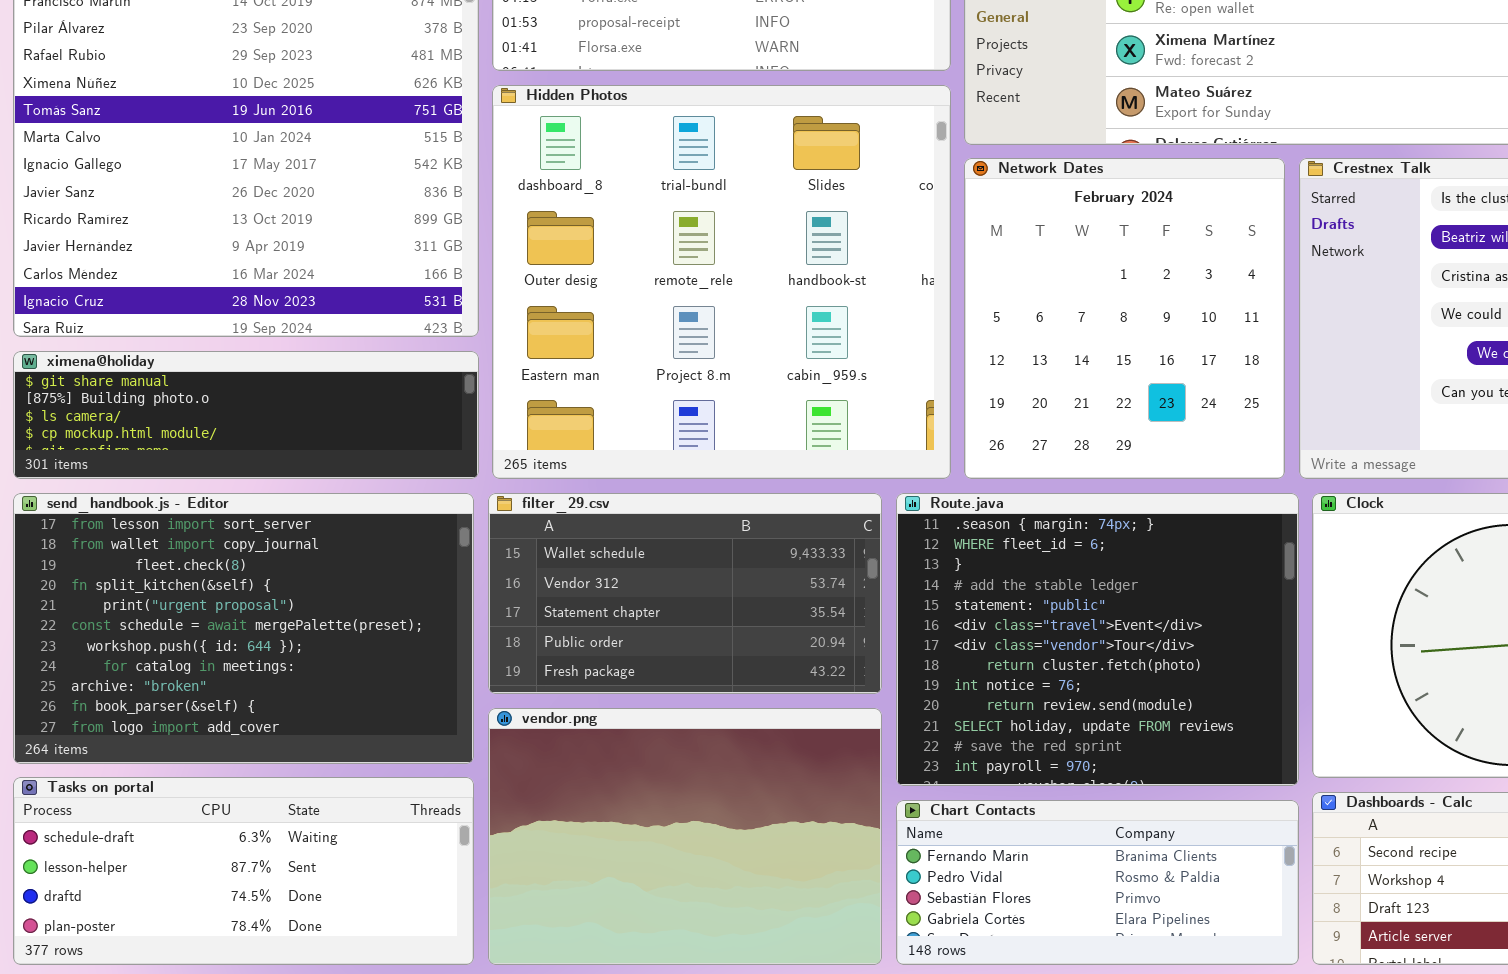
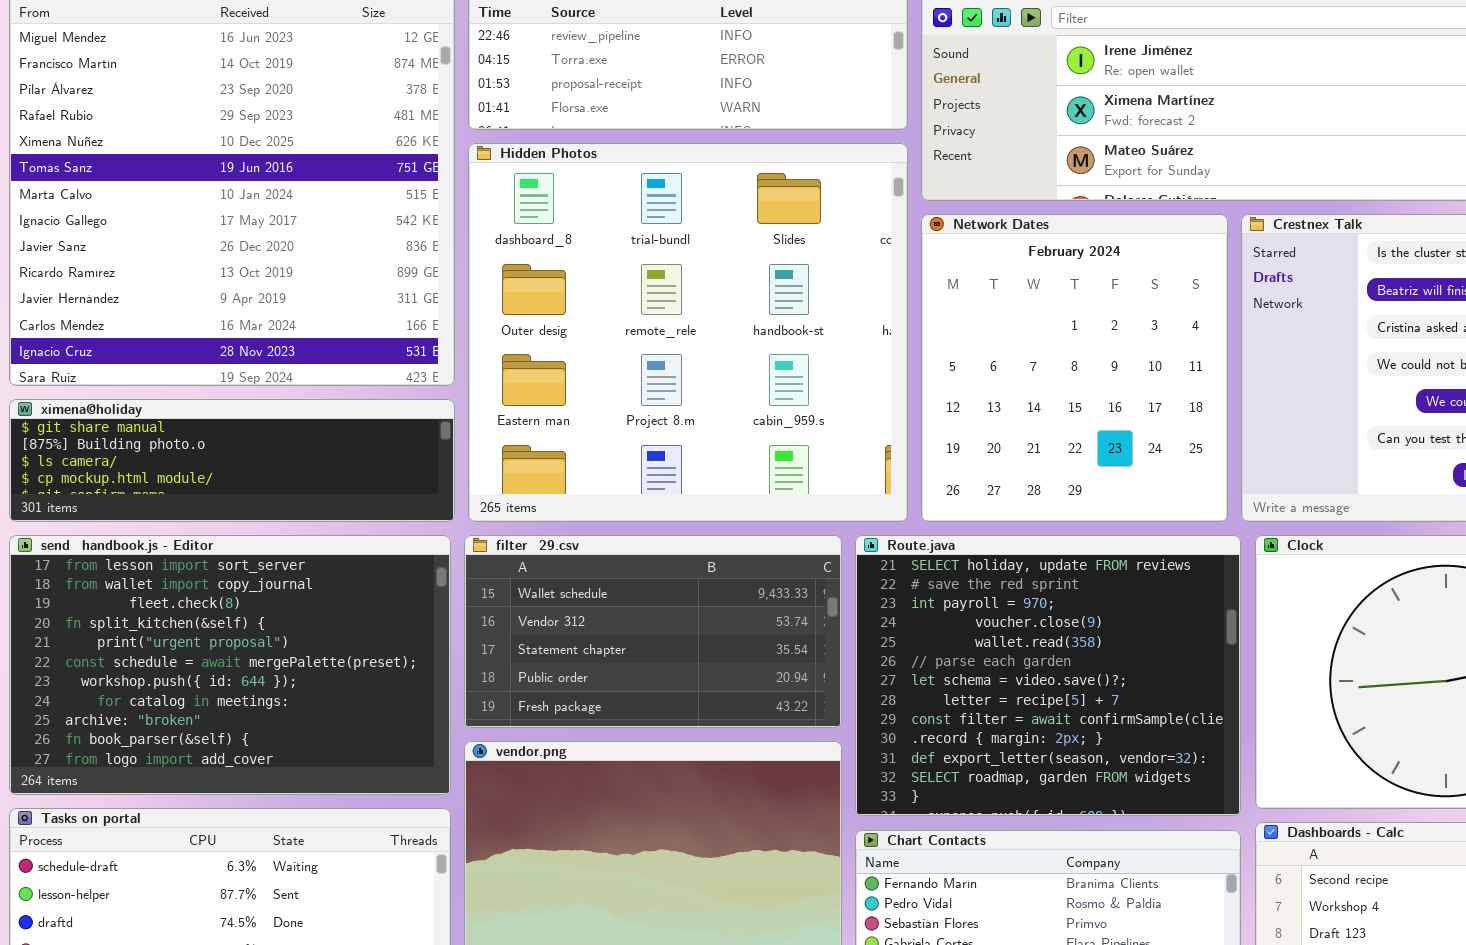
Route.java: [896,493,1299,786] -> [855,535,1241,816], scrolled down 10 rows

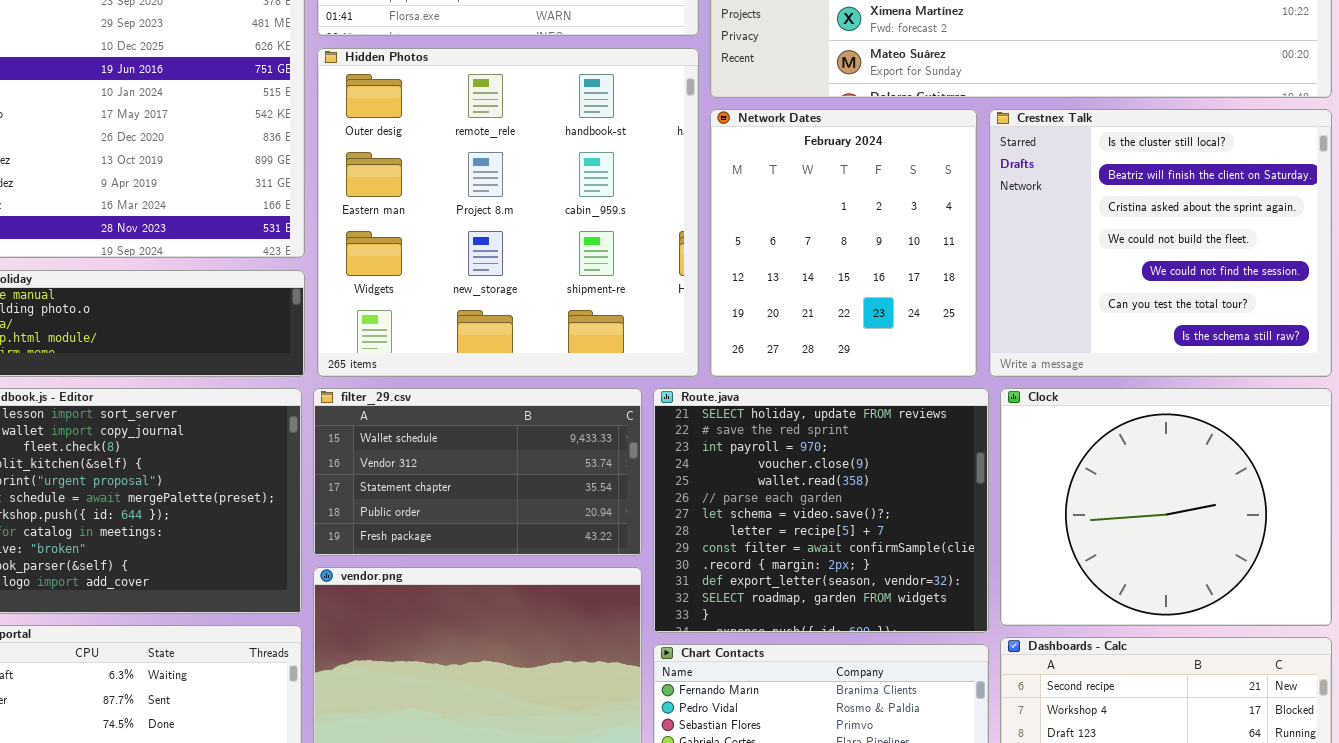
Hidden Photos: [468,143,908,522] -> [317,48,699,377], scrolled down 1 row

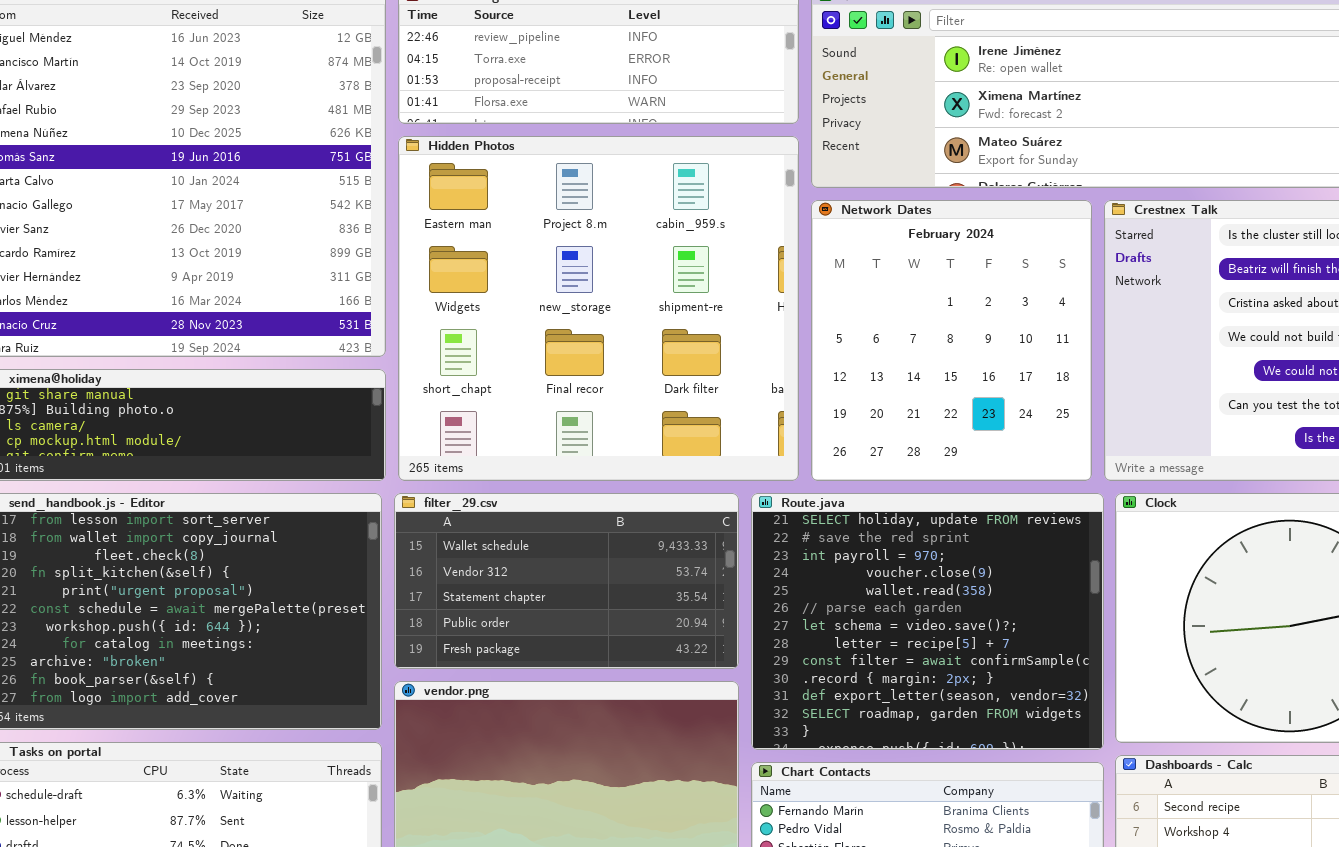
Hidden Photos: [317,48,699,377] -> [398,136,799,481], scrolled down 1 row

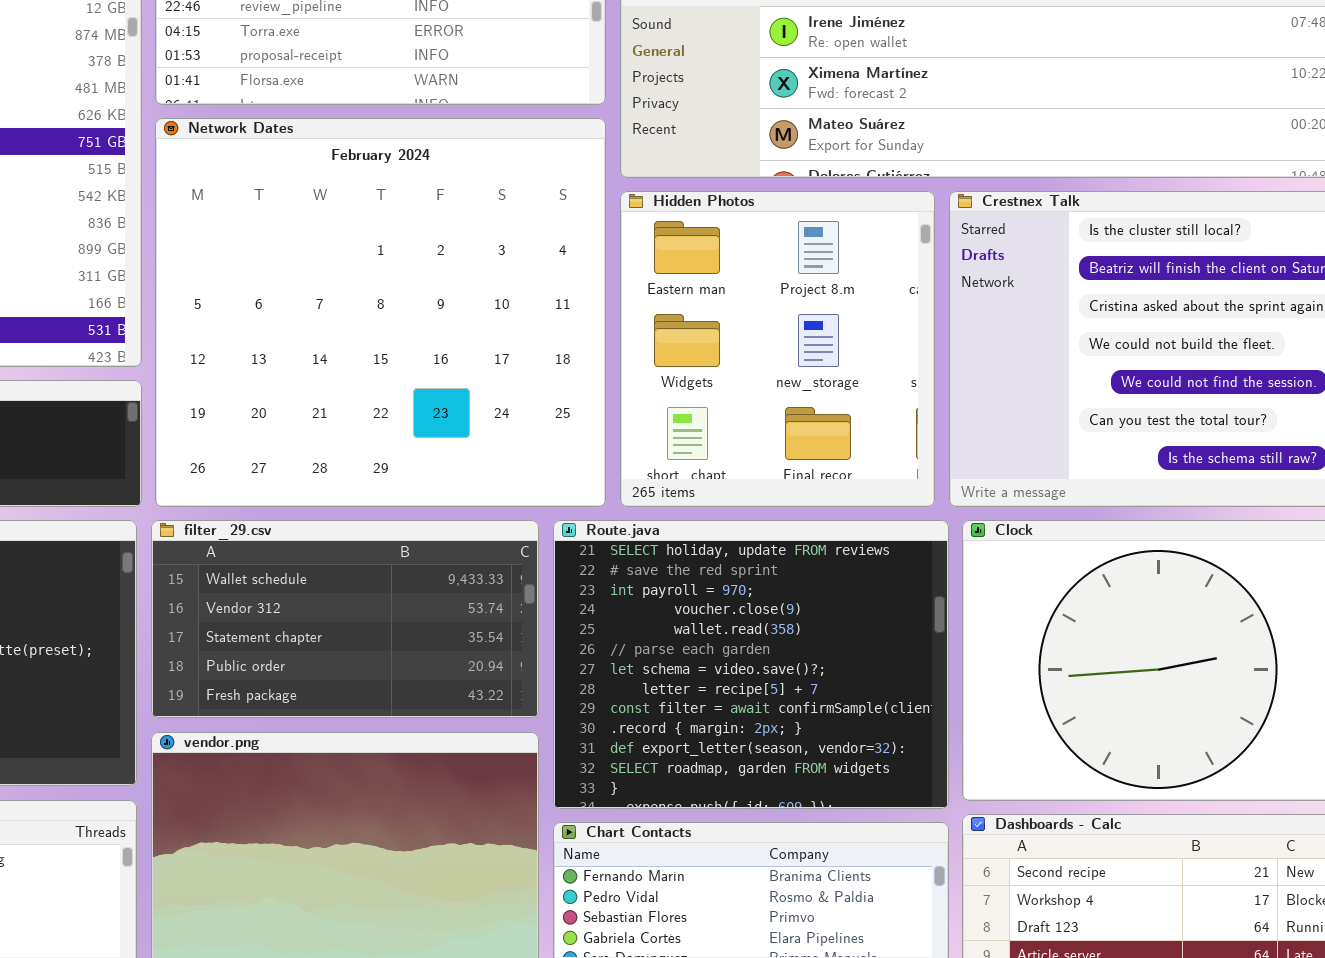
Hidden Photos: [398,136,799,481] -> [620,191,935,507], moved, resized
Network Dates: [811,200,1092,481] -> [155,118,606,507], moved, resized

